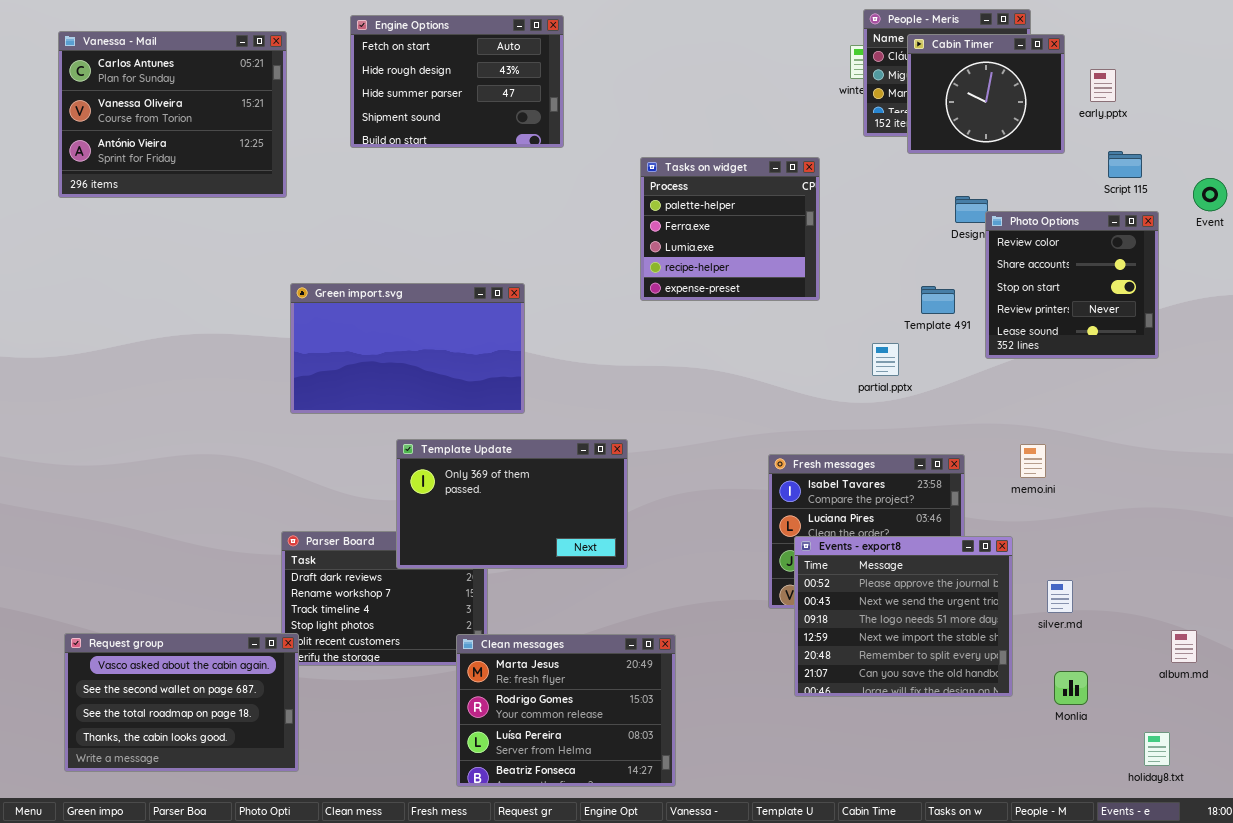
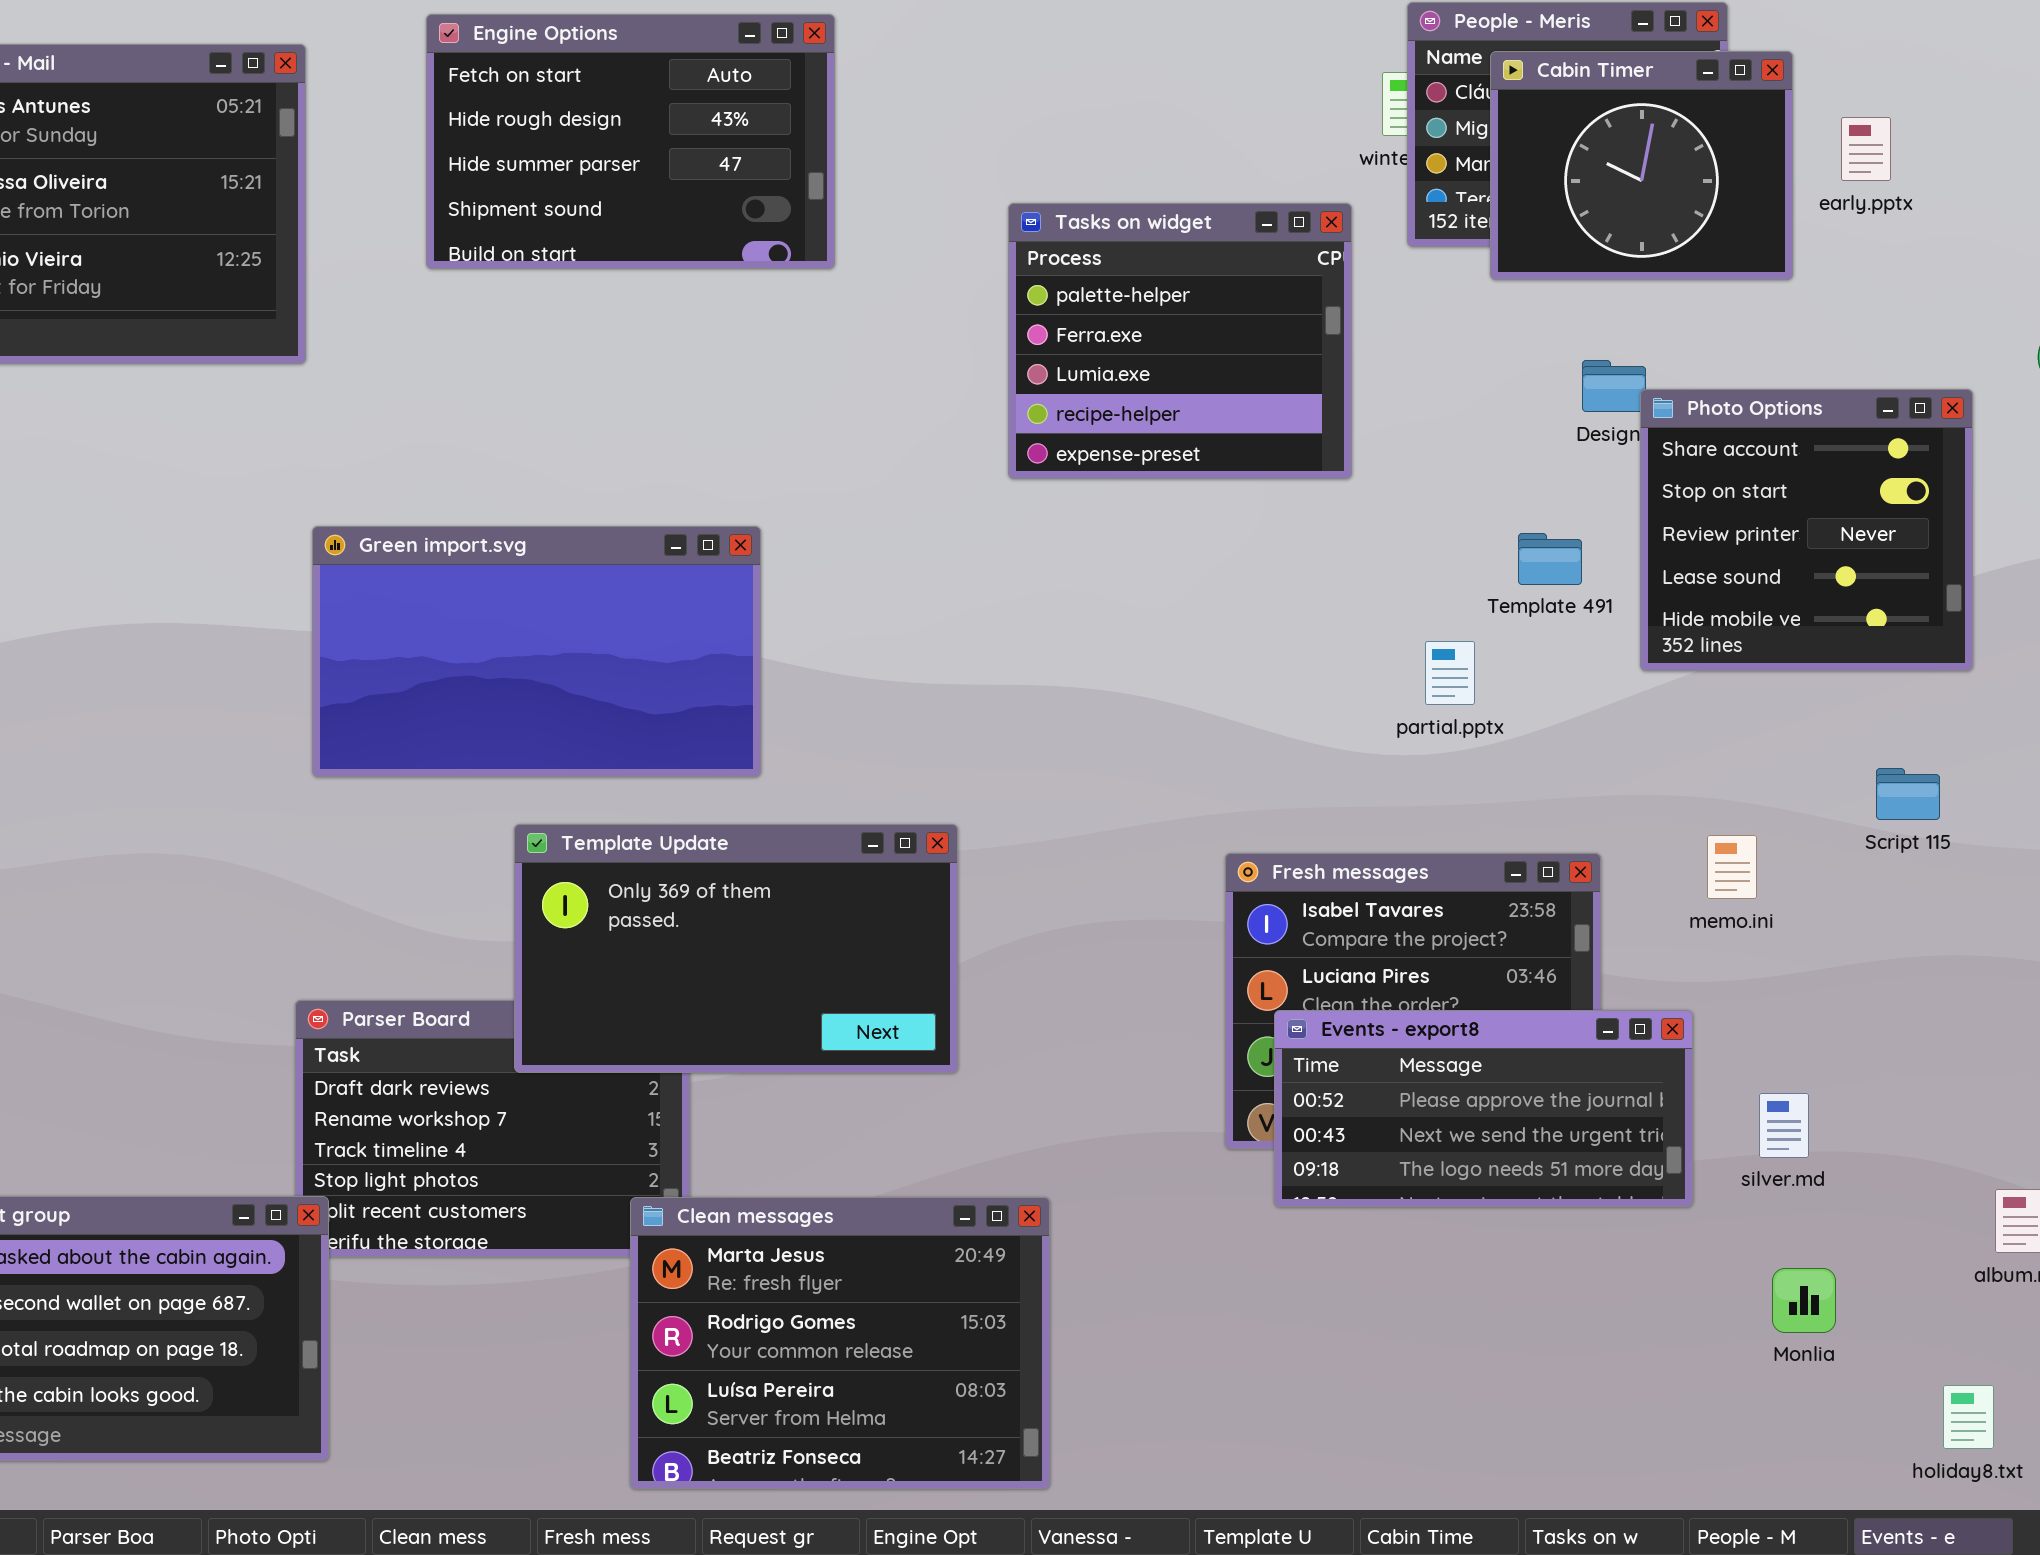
Script 115: [1108,151,1142,178] -> [1876,768,1940,820], moved
Tasks on widget: [640,157,820,301] -> [1008,203,1352,479], moved
Photo Options: [985,211,1159,359] -> [1640,389,1973,671], scrolled down 1 row
Events - export8: [794,536,1013,697] -> [1274,1010,1693,1207], resized

